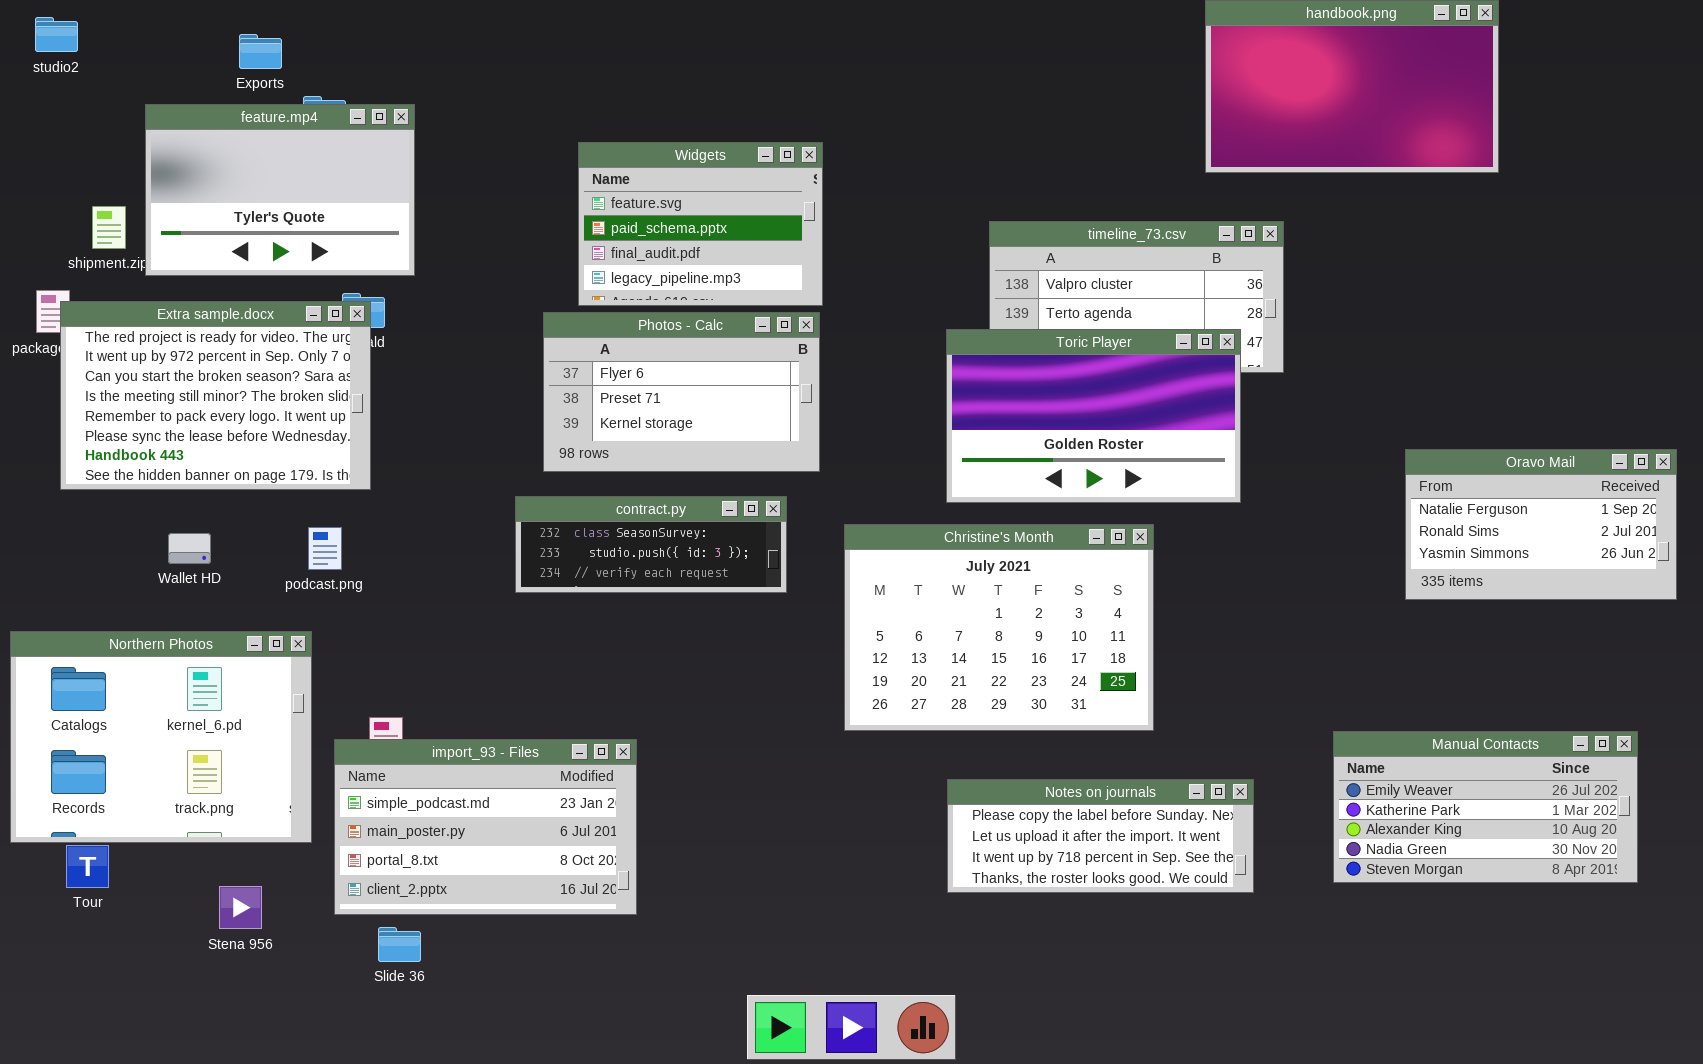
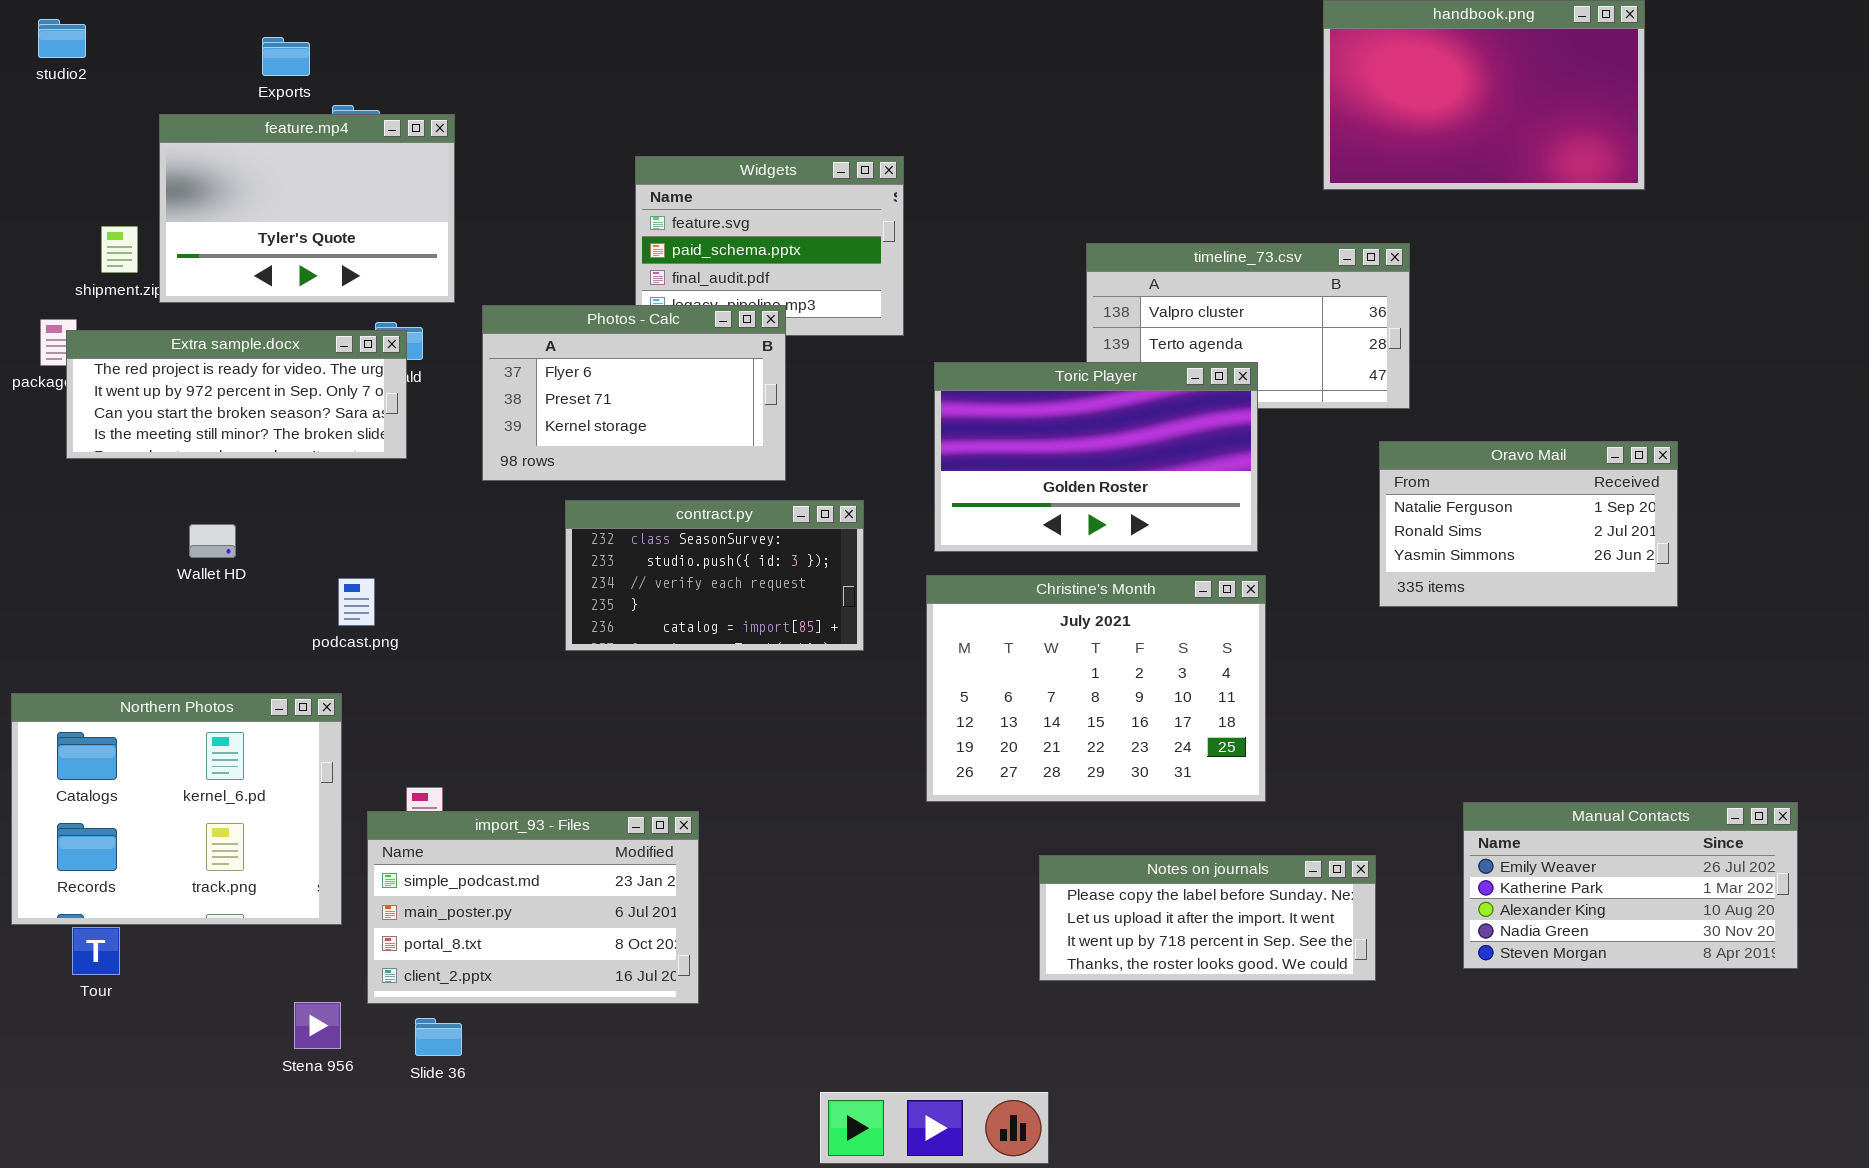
Extra sample.docx: [60,301,371,490] -> [66,330,407,459], resized
Photos - Calc: [543,312,820,472] -> [482,305,786,481], moved
Toric Player: [946,329,1241,503] -> [934,362,1258,552], moved
Oravo Mail: [1405,449,1677,600] -> [1379,441,1678,607], moved
contract.py: [515,496,787,593] -> [565,500,864,651], resized
Wallet HD: [168,533,211,564] -> [189,524,236,558], moved
Stena 956: [219,886,262,929] -> [294,1002,341,1049], moved

